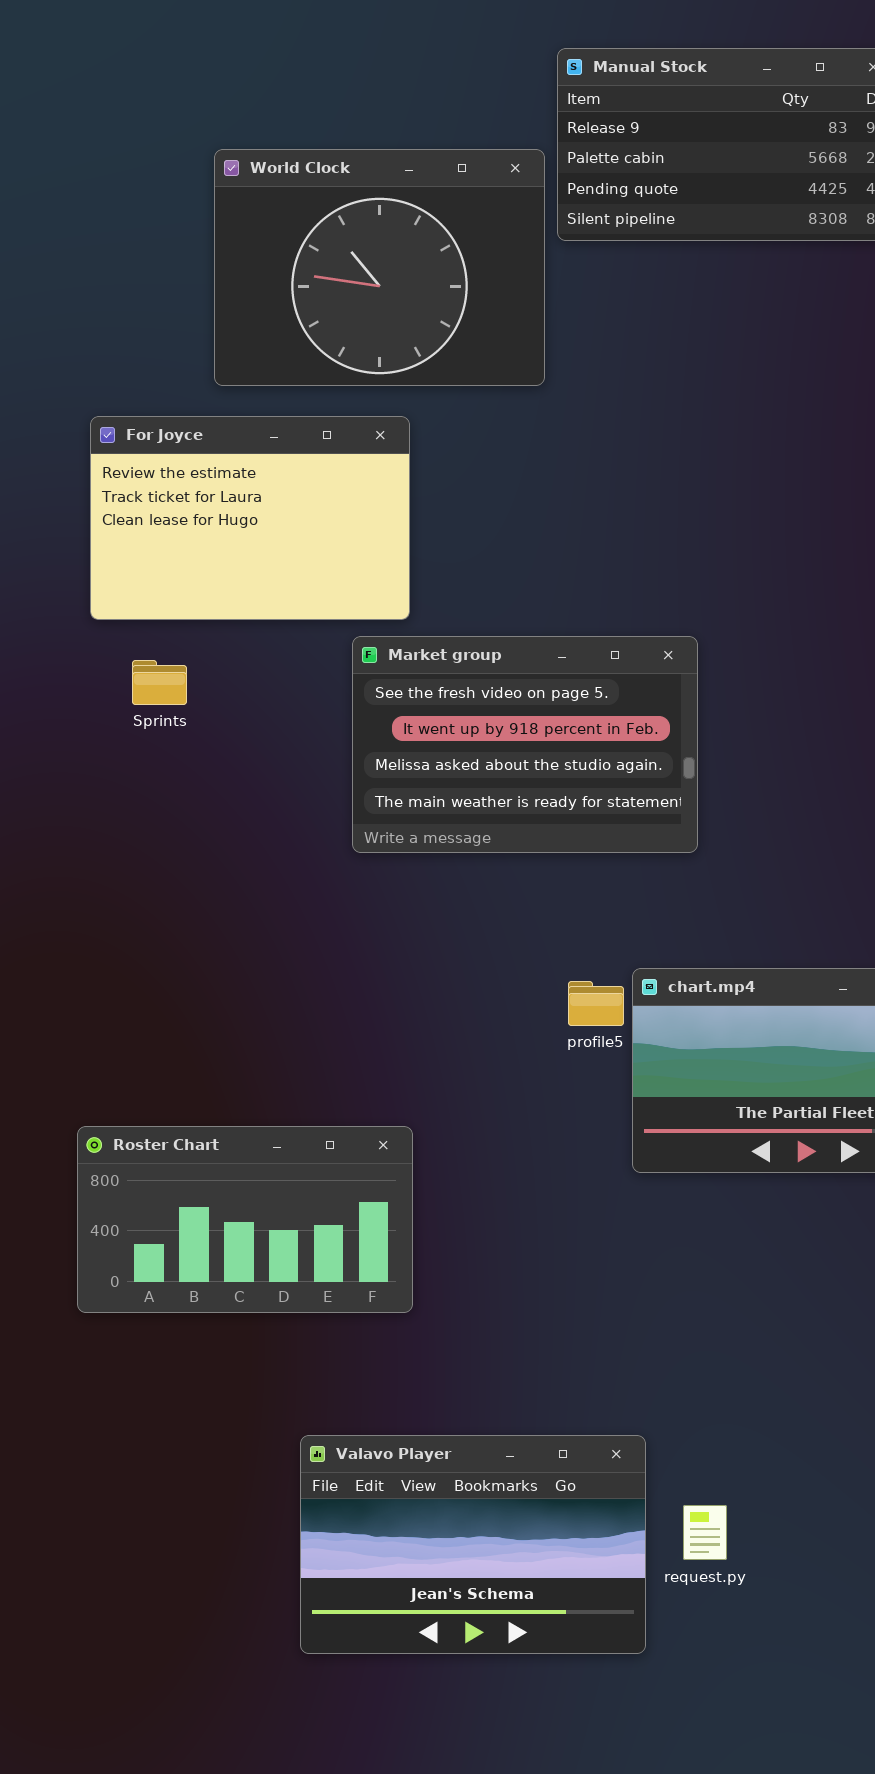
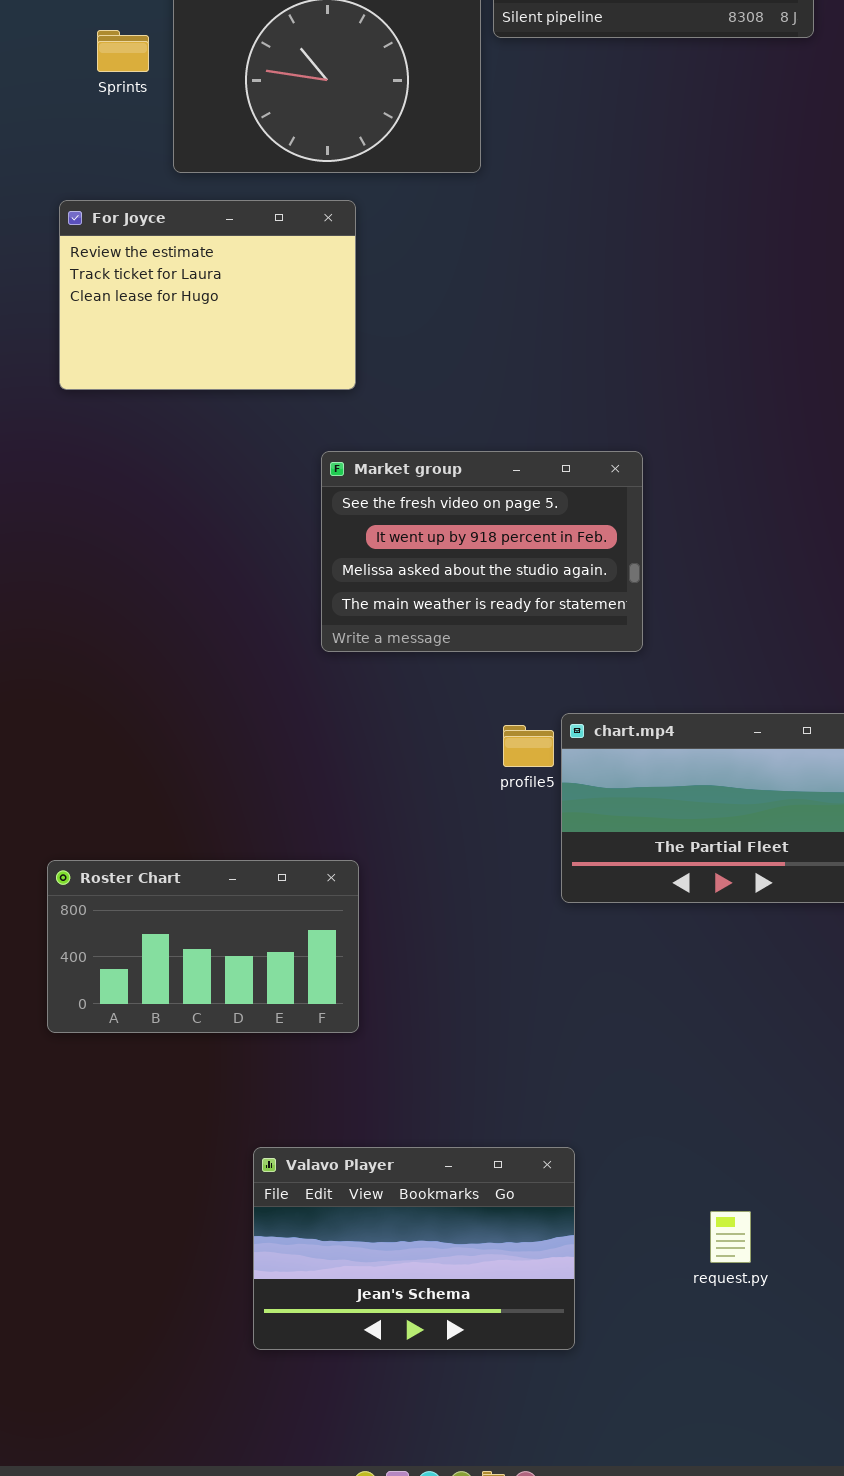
Market group: [352,636,698,853] -> [321,451,643,652], moved
Sprints: [132,660,187,705] -> [97,30,149,72], moved
request.py: [683,1505,727,1560] -> [710,1211,751,1263], moved

